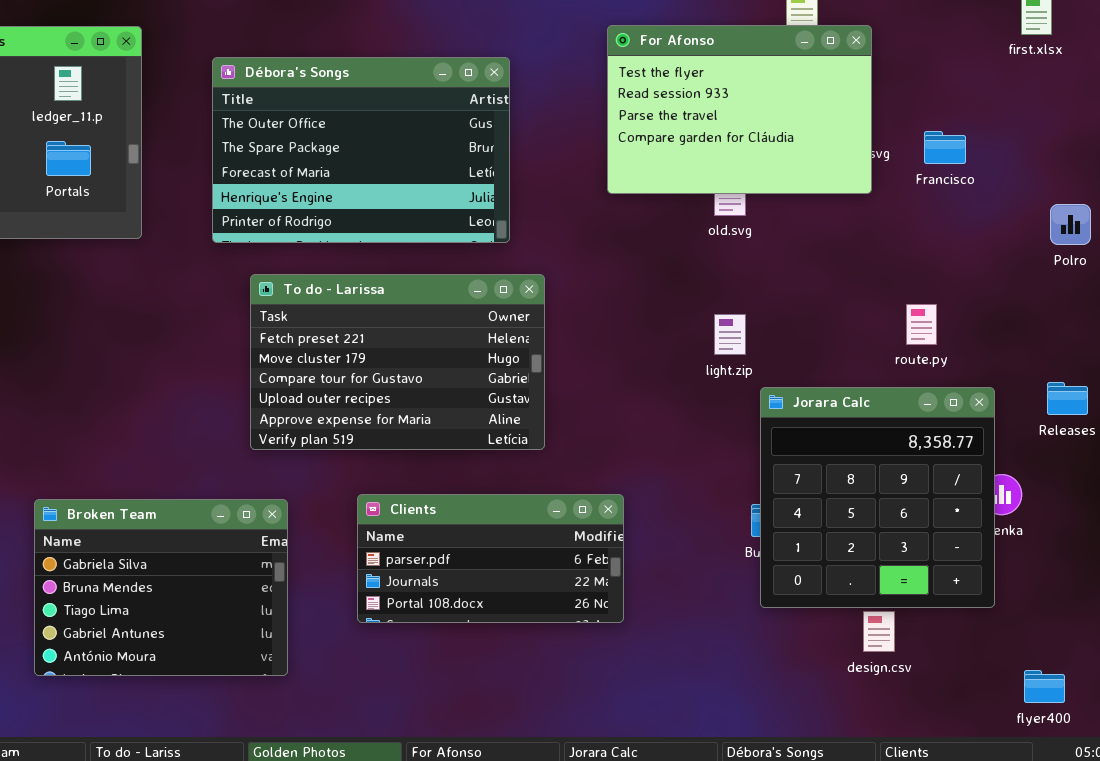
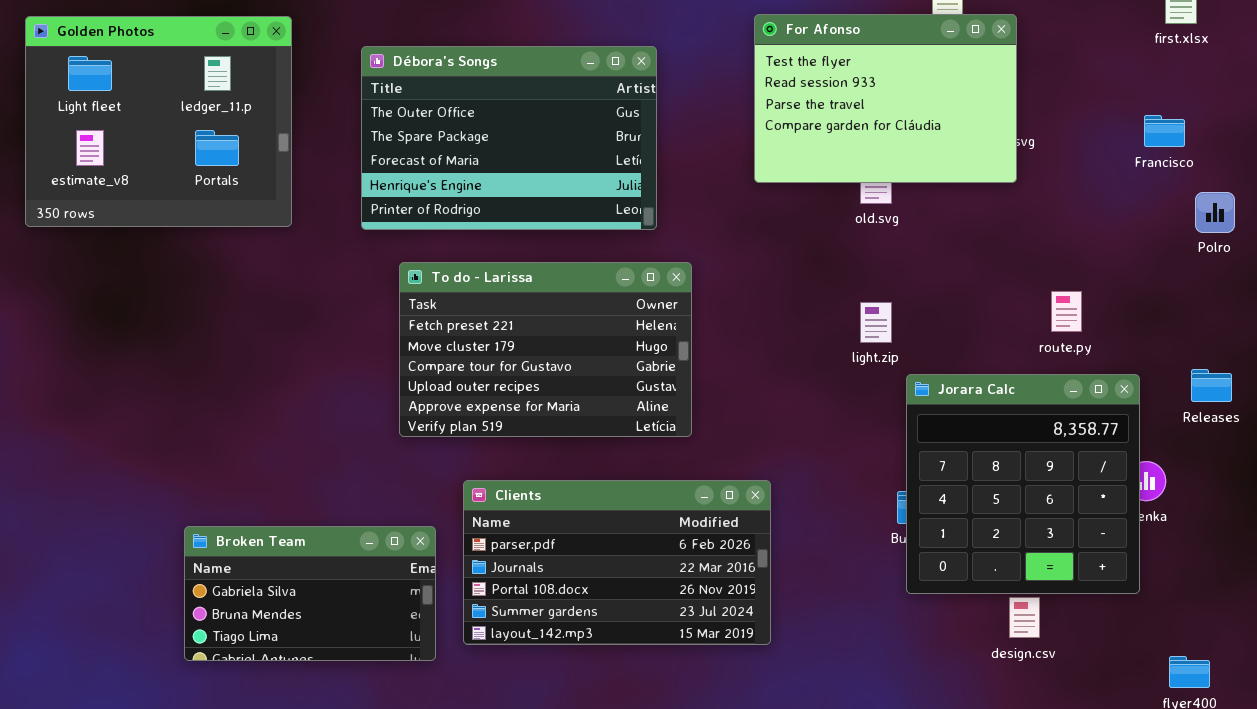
Francisco: [924,131,966,164] -> [1144,115,1185,147], moved
Clients: [357,494,624,623] -> [463,480,771,645], resized
Broken Team: [34,499,288,676] -> [184,526,436,661], resized

